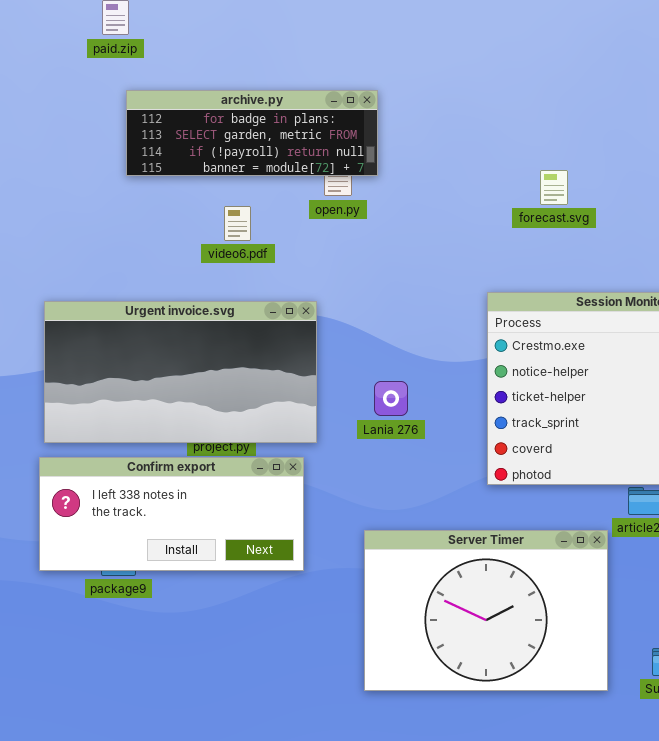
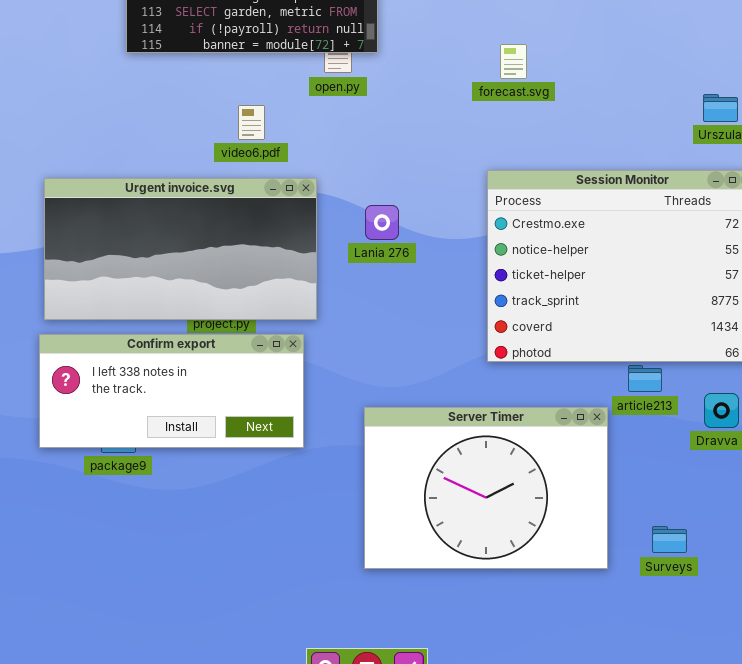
forecast.svg: [540,170,568,205] -> [500,44,527,79], moved
video6.pdf: [224,206,251,241] -> [238,105,265,140], moved
Lania 276: [374,381,408,416] -> [365,205,399,240], moved

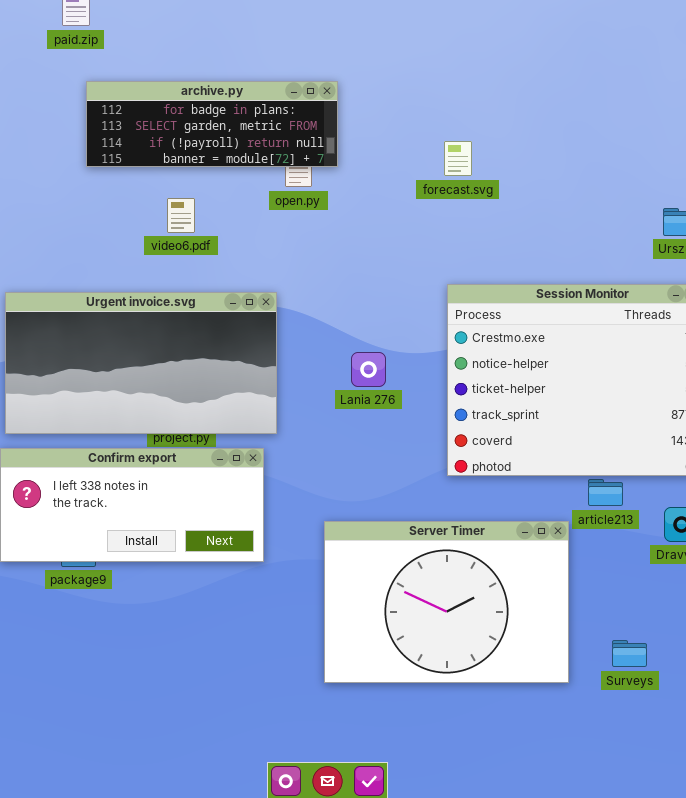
forecast.svg: [500,44,527,79] -> [444,141,472,176], moved
video6.pdf: [238,105,265,140] -> [167,198,195,233], moved
Lania 276: [365,205,399,240] -> [351,352,386,387], moved

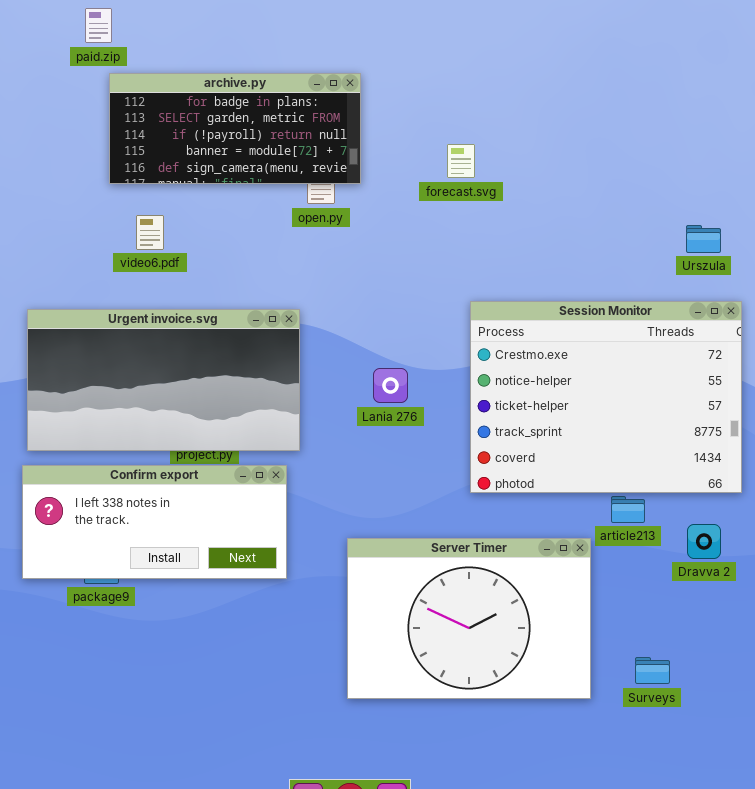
archive.py: [86,81,338,167] -> [109,73,361,184], resized
forecast.svg: [444,141,472,176] -> [447,144,475,178], moved
video6.pdf: [167,198,195,233] -> [136,215,164,250], moved

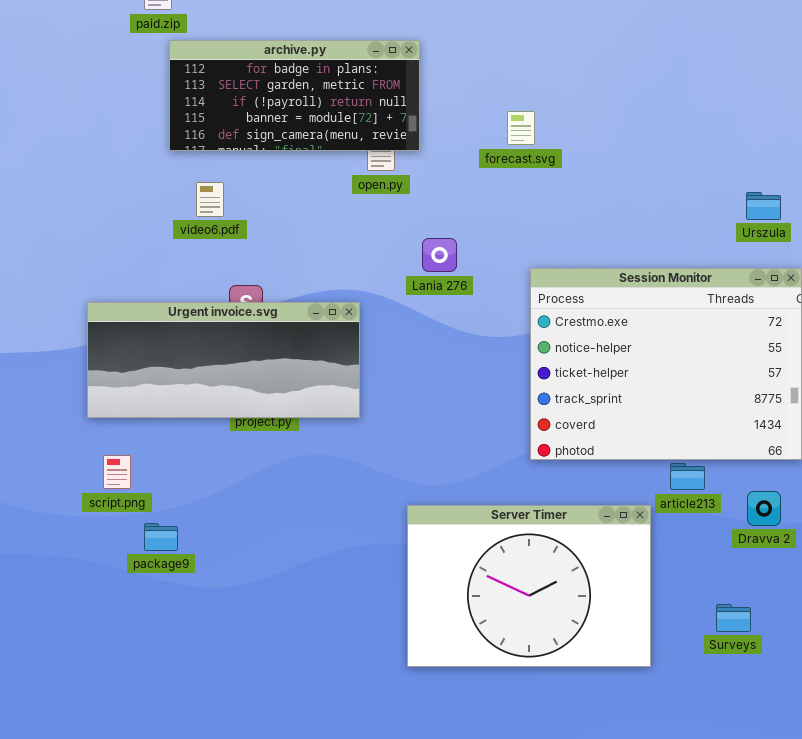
Urgent invoice.svg: [27,309,300,451] -> [87,302,360,418], resized
Lania 276: [373,368,408,403] -> [422,238,457,272], moved
Confirm export: [22,465,287,579] -> none, closed
Surveys: [635,657,670,684] -> [716,604,751,632], moved

